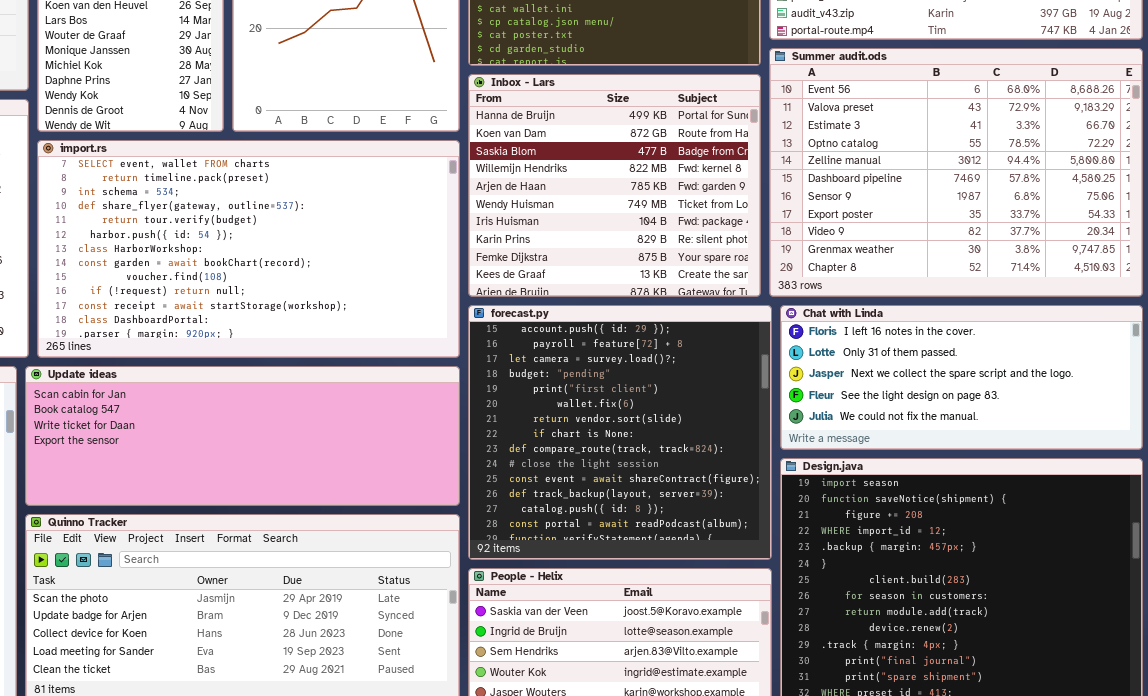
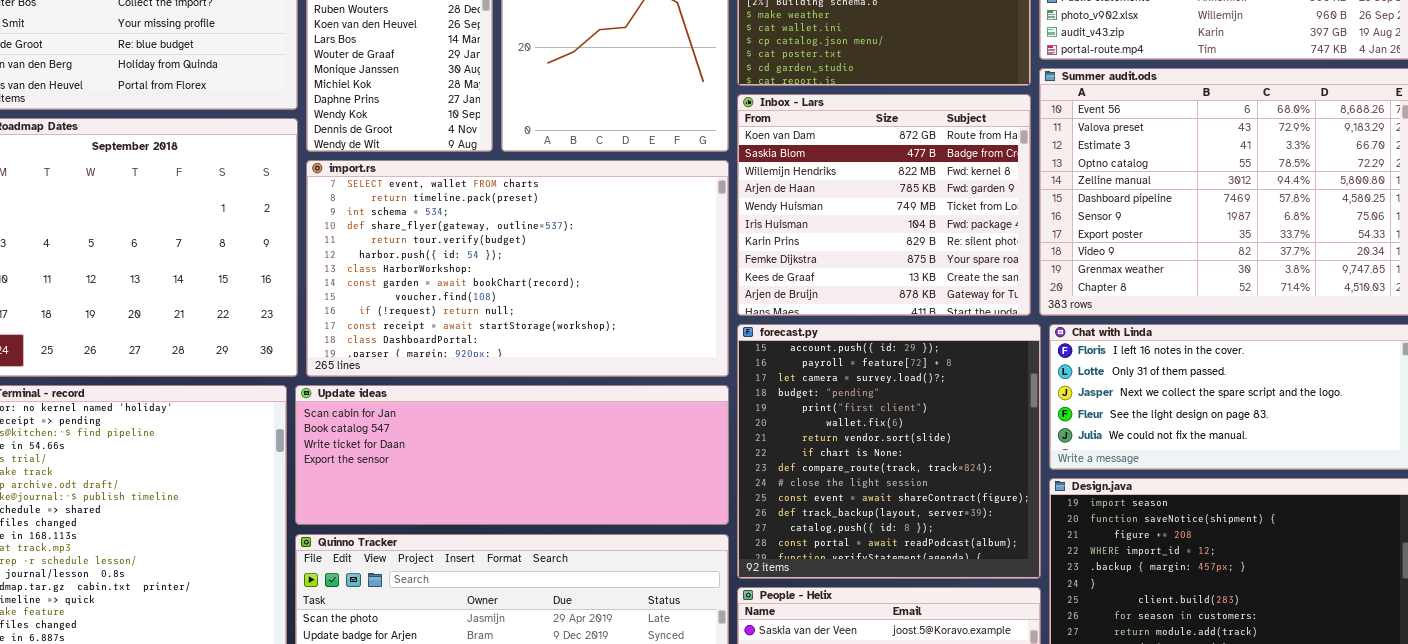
Inbox - Lars: [468,74,761,297] -> [737,94,1031,316], scrolled down 1 row

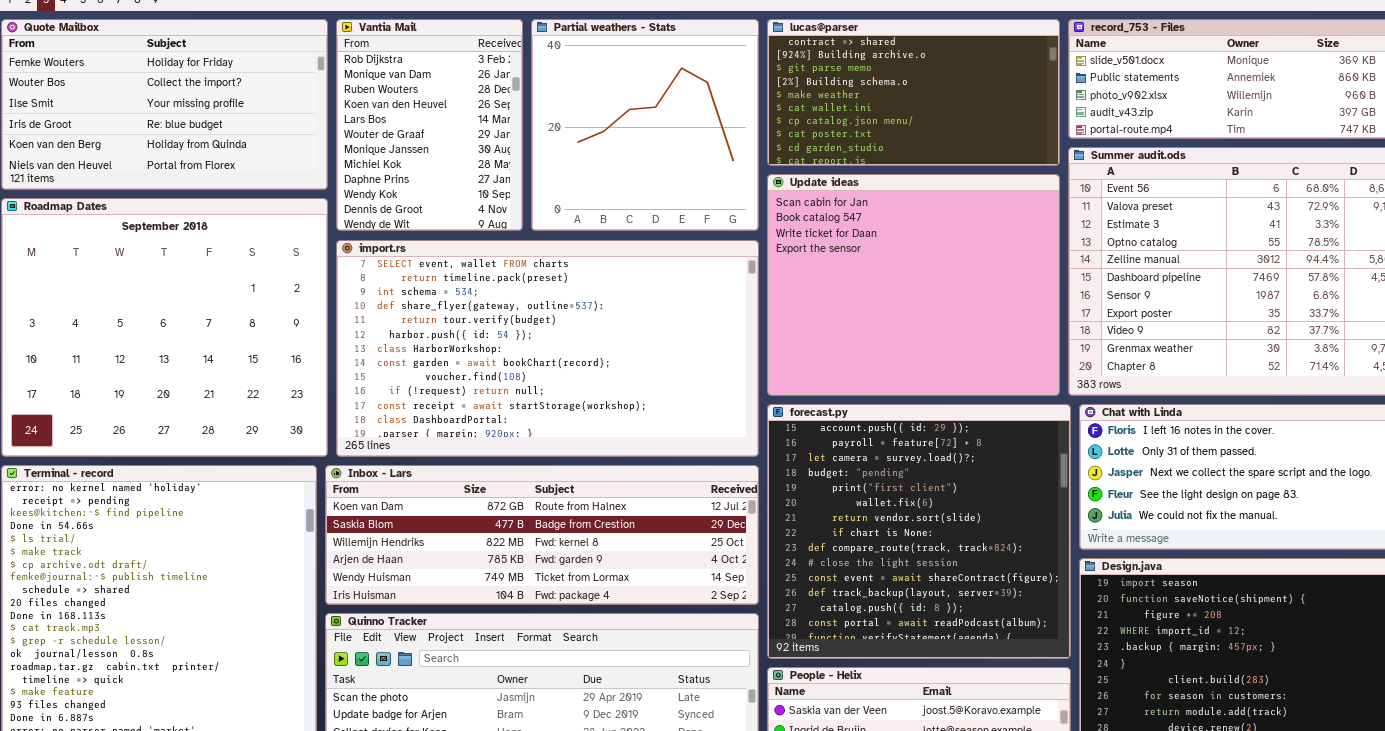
Inbox - Lars: [737,94,1031,316] -> [325,465,759,605], moved, resized
Update ideas: [295,385,729,525] -> [767,174,1060,396], moved, resized

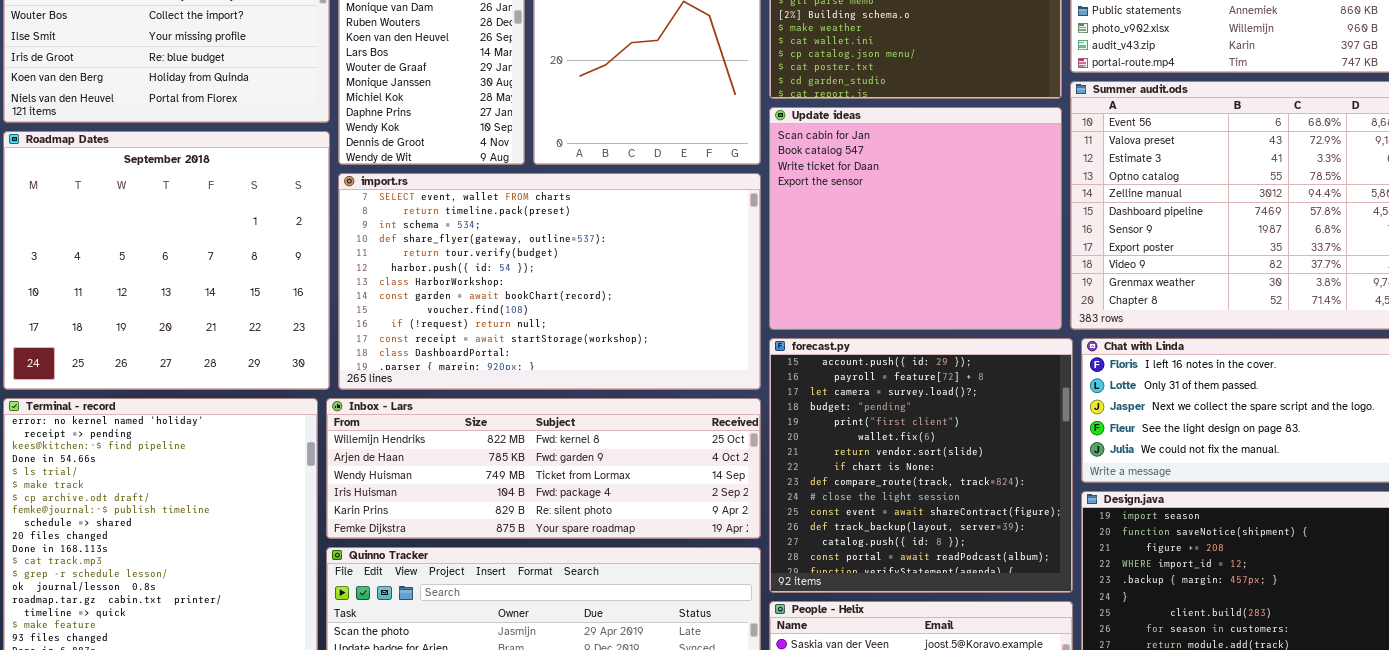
Inbox - Lars: [325,465,759,605] -> [326,398,761,539], scrolled down 2 rows

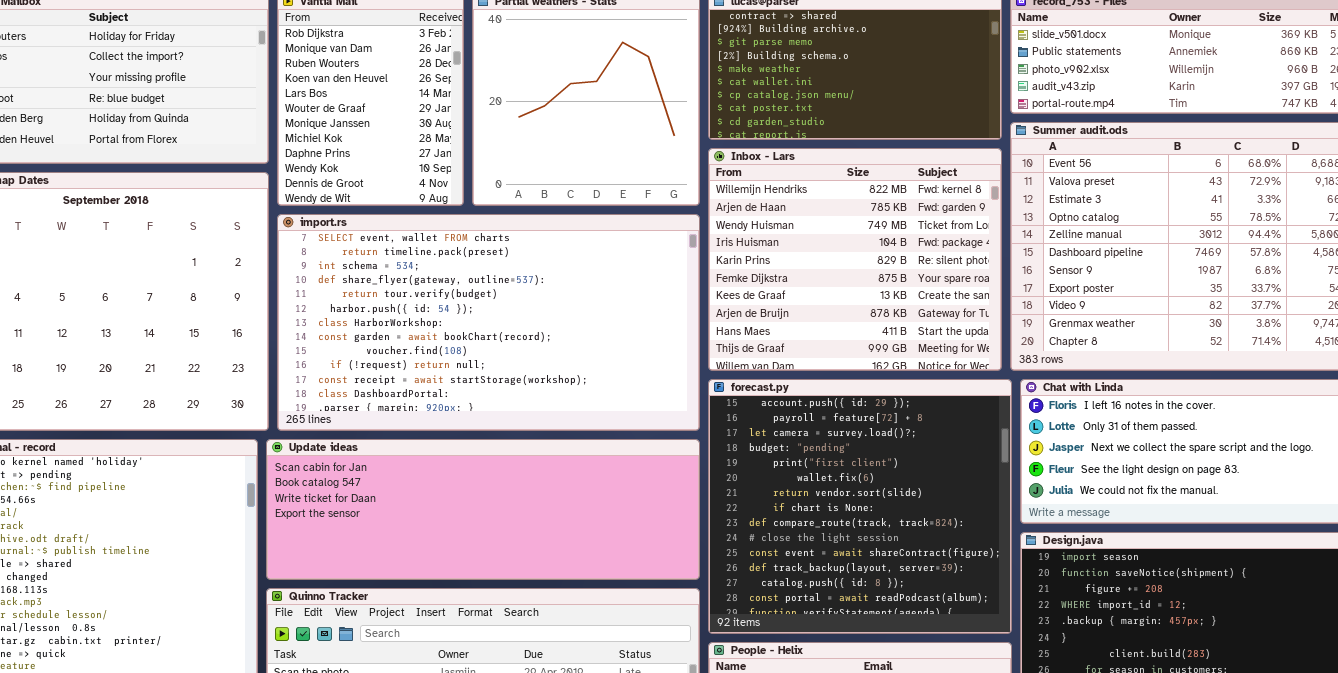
Update ideas: [769,107,1062,330] -> [266,439,700,580], moved, resized
Inbox - Lars: [326,398,761,539] -> [708,148,1002,371], moved, resized

